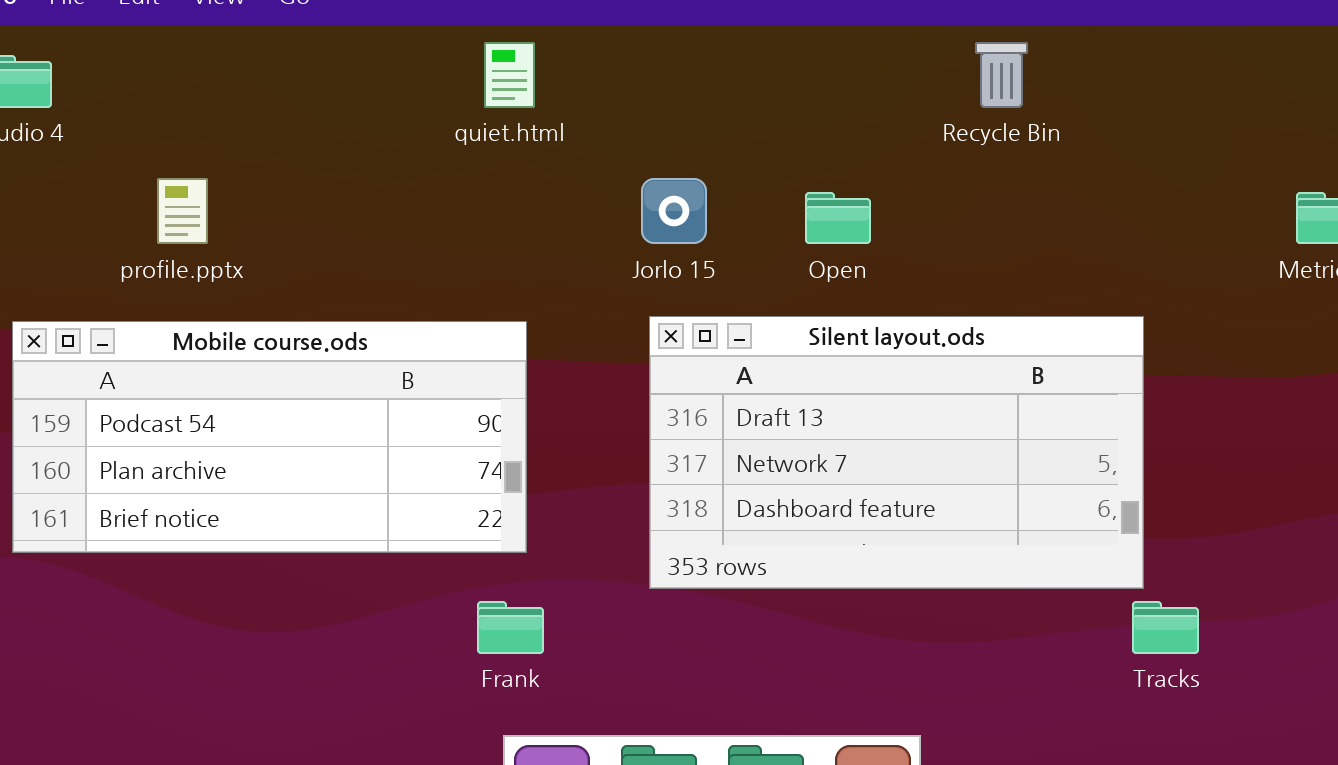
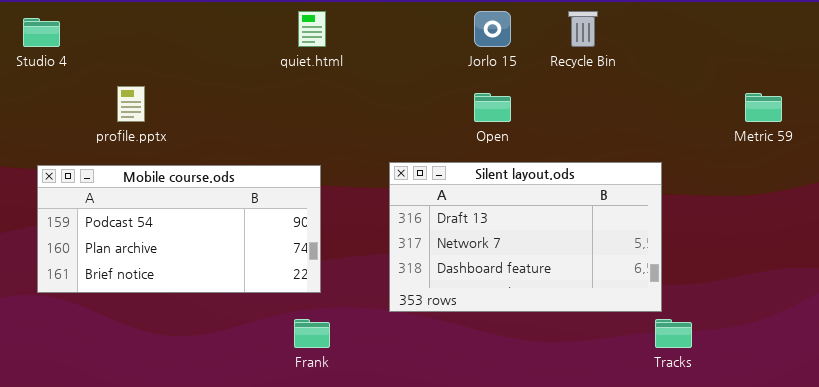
Jorlo 15: [641,178,707,244] -> [474,11,511,47], moved

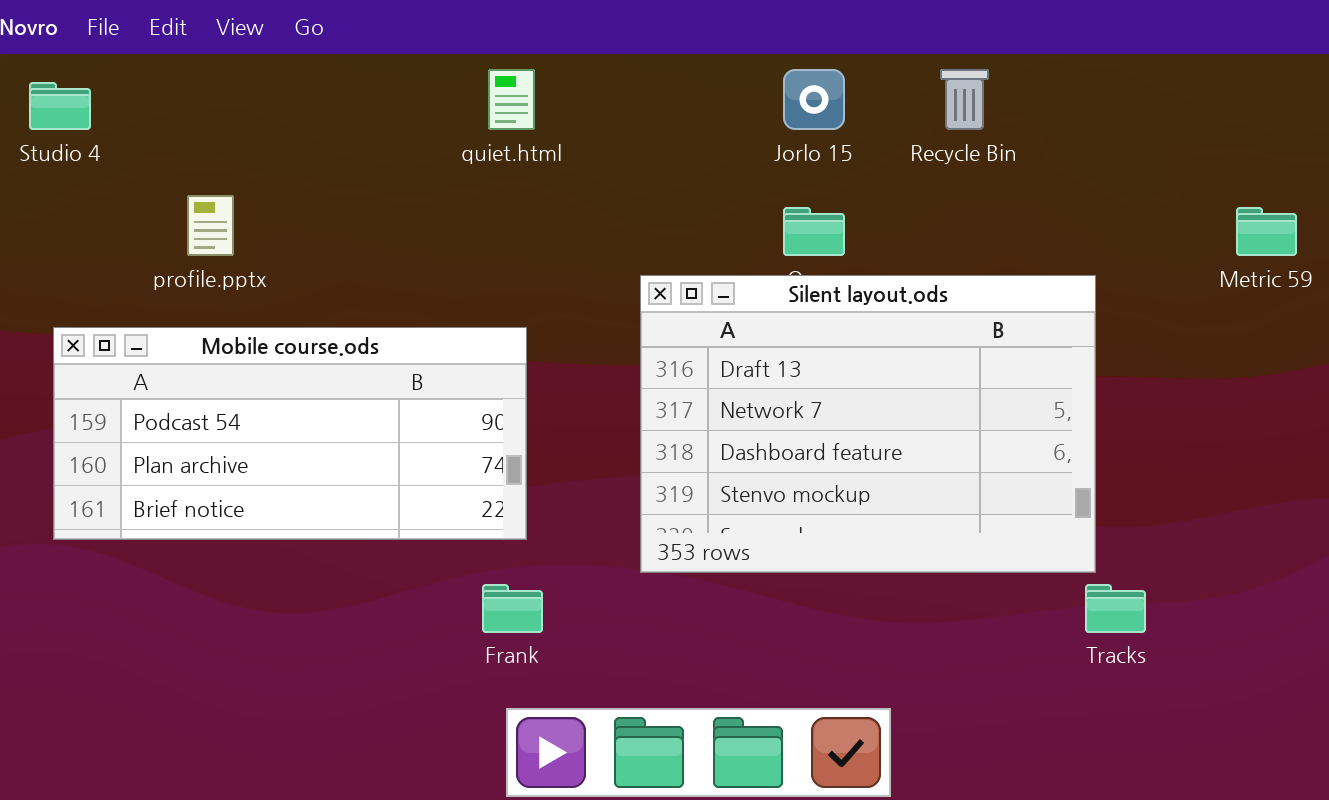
Silent layout.ods: [389,162,662,312] -> [640,275,1096,573], resized

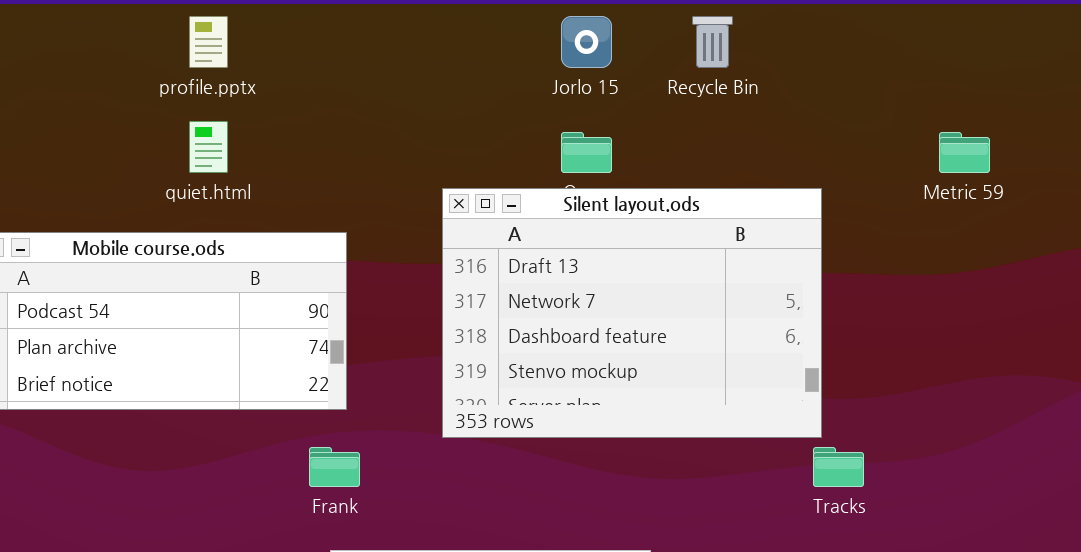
quiet.html: [488,69,535,130] -> [189,121,228,173], moved
profile.pptx: [187,195,234,256] -> [189,16,228,68], moved

